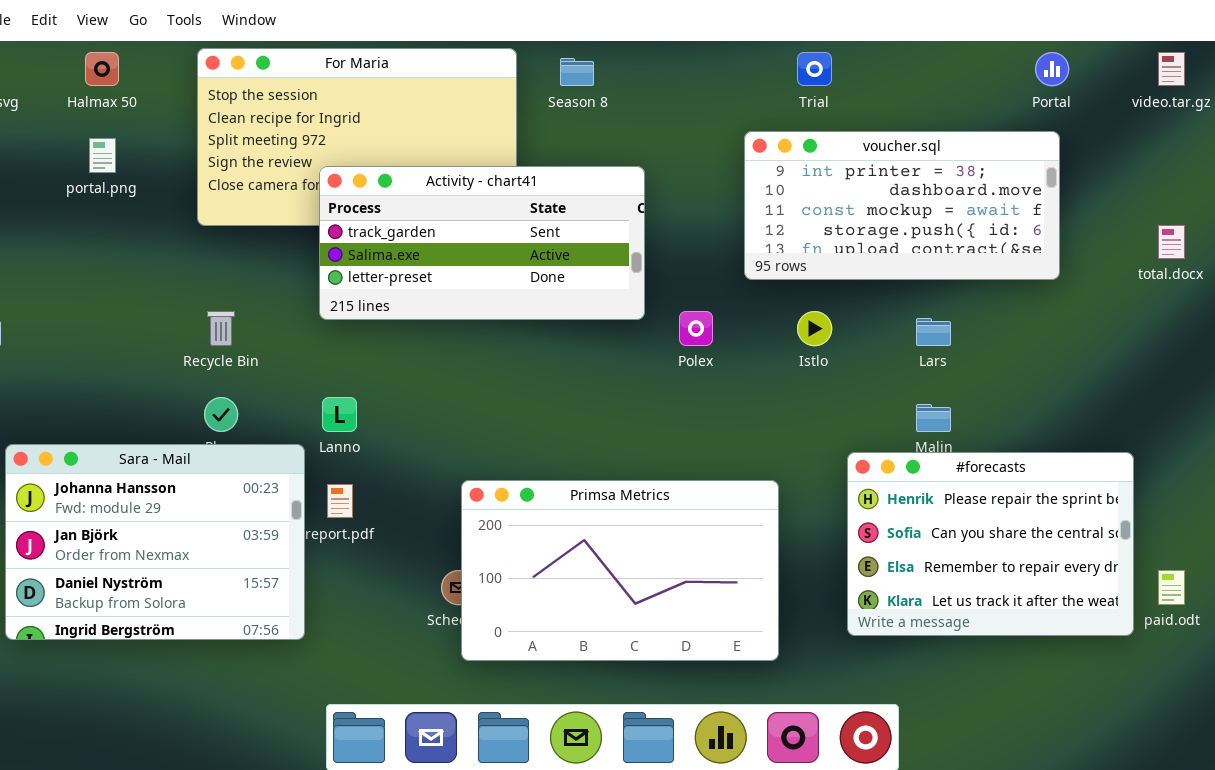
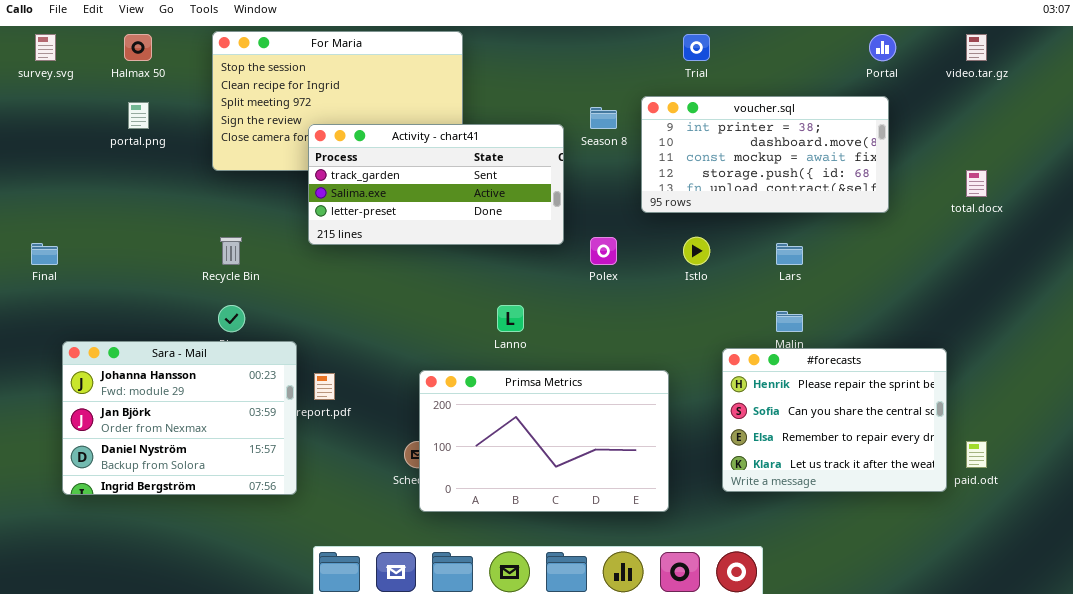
Season 8: [560,58,594,86] -> [590,107,617,129], moved
Lanno: [322,397,357,432] -> [497,305,524,332], moved

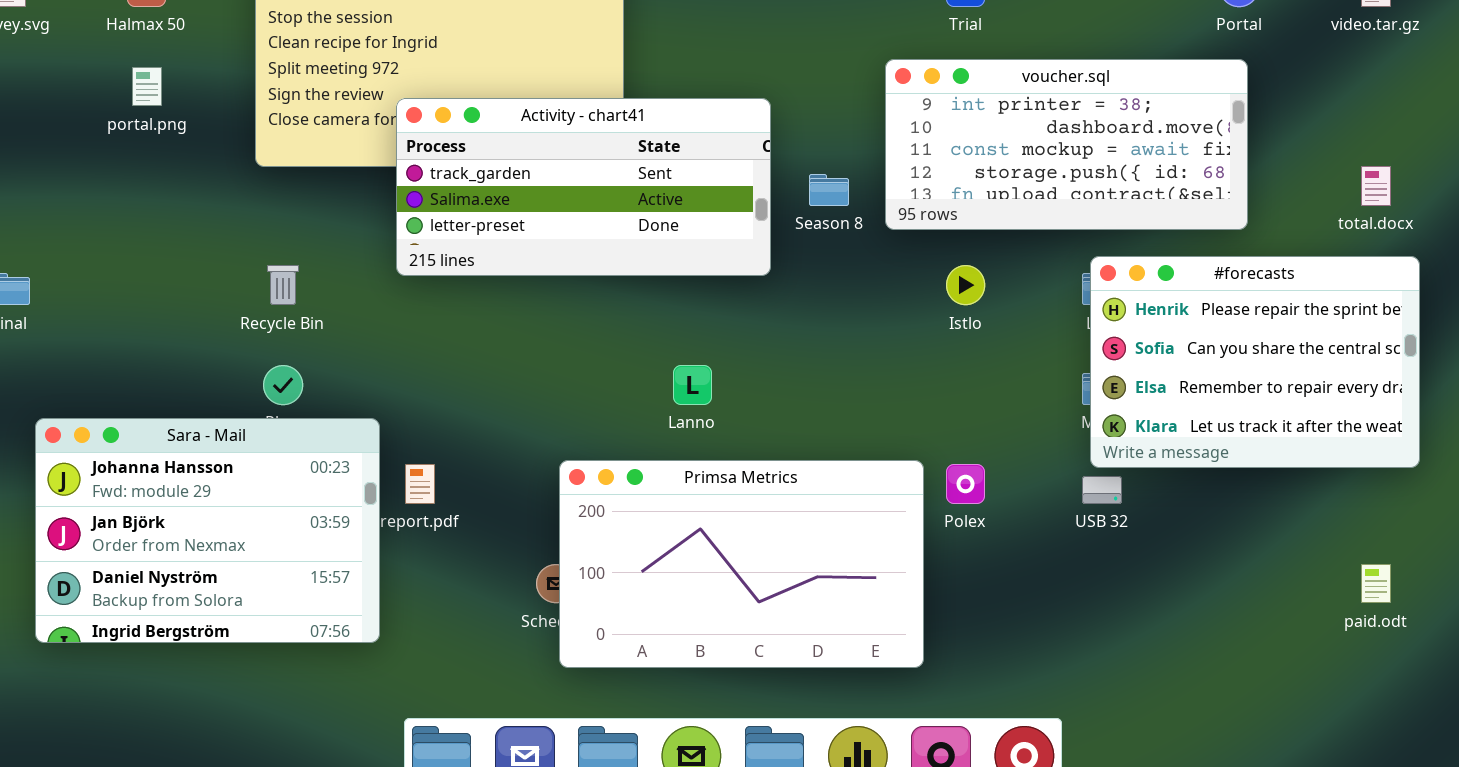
Season 8: [590,107,617,129] -> [809,174,849,206], moved
Polex: [590,237,617,265] -> [946,464,985,504], moved
#forecasts: [722,348,947,492] -> [1090,256,1420,468], moved

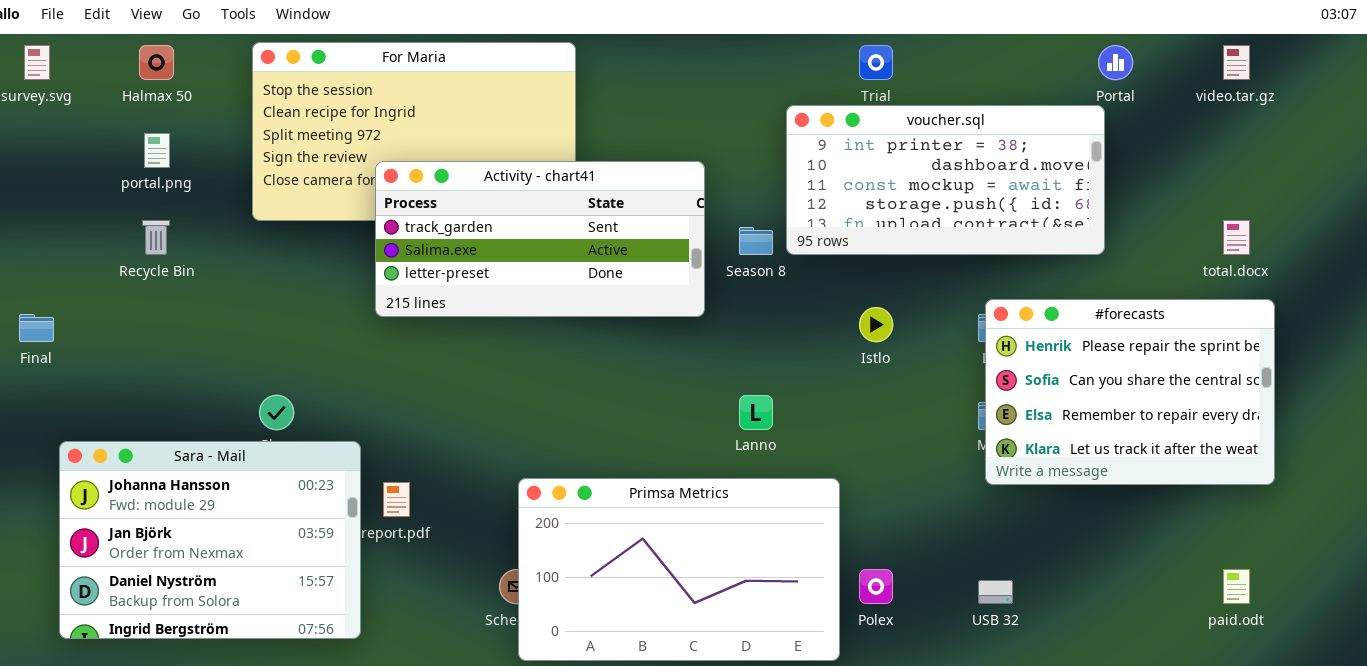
voucher.sql: [885,59,1248,230] -> [786,105,1105,255], moved
Recycle Bin: [267,265,299,305] -> [142,220,170,255], moved
Lanno: [673,365,712,405] -> [739,395,773,430], moved
Polex: [946,464,985,504] -> [859,569,893,604], moved
USB 32: [1082,476,1122,504] -> [978,580,1013,604], moved

